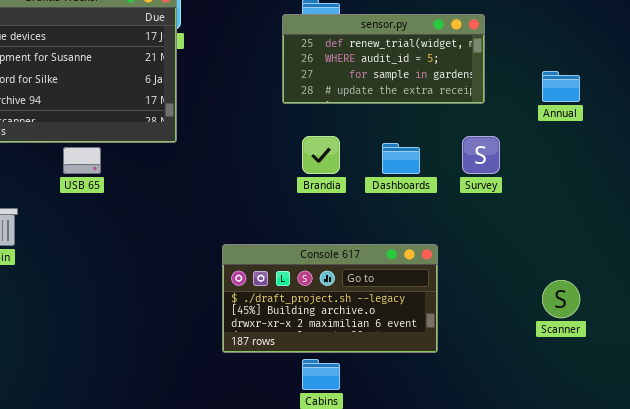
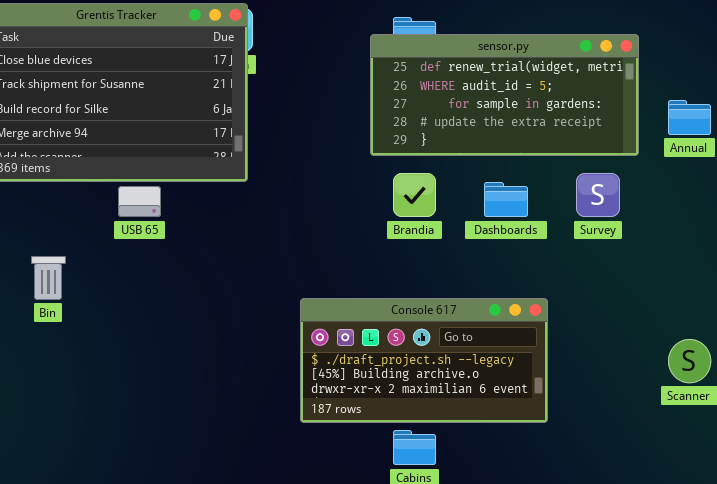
sensor.py: [282,14,485,104] -> [370,34,639,156], resized

